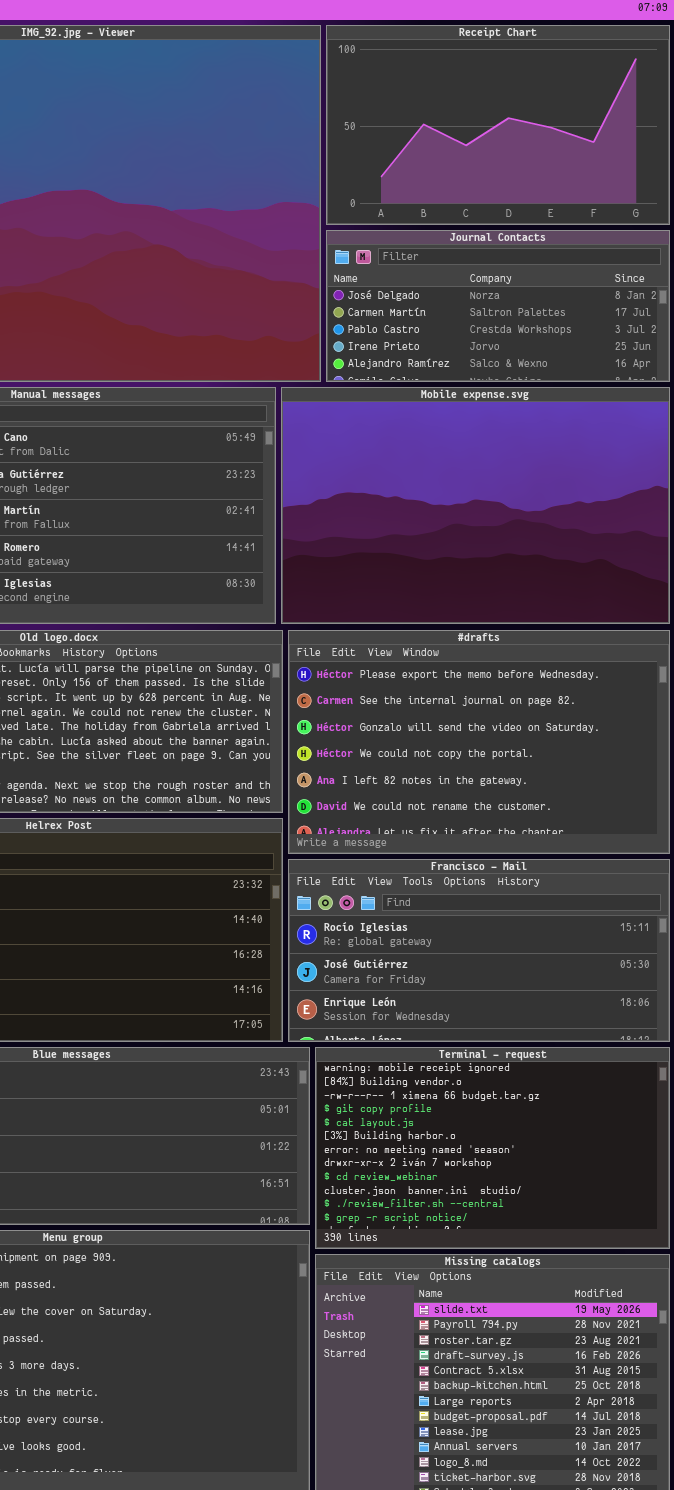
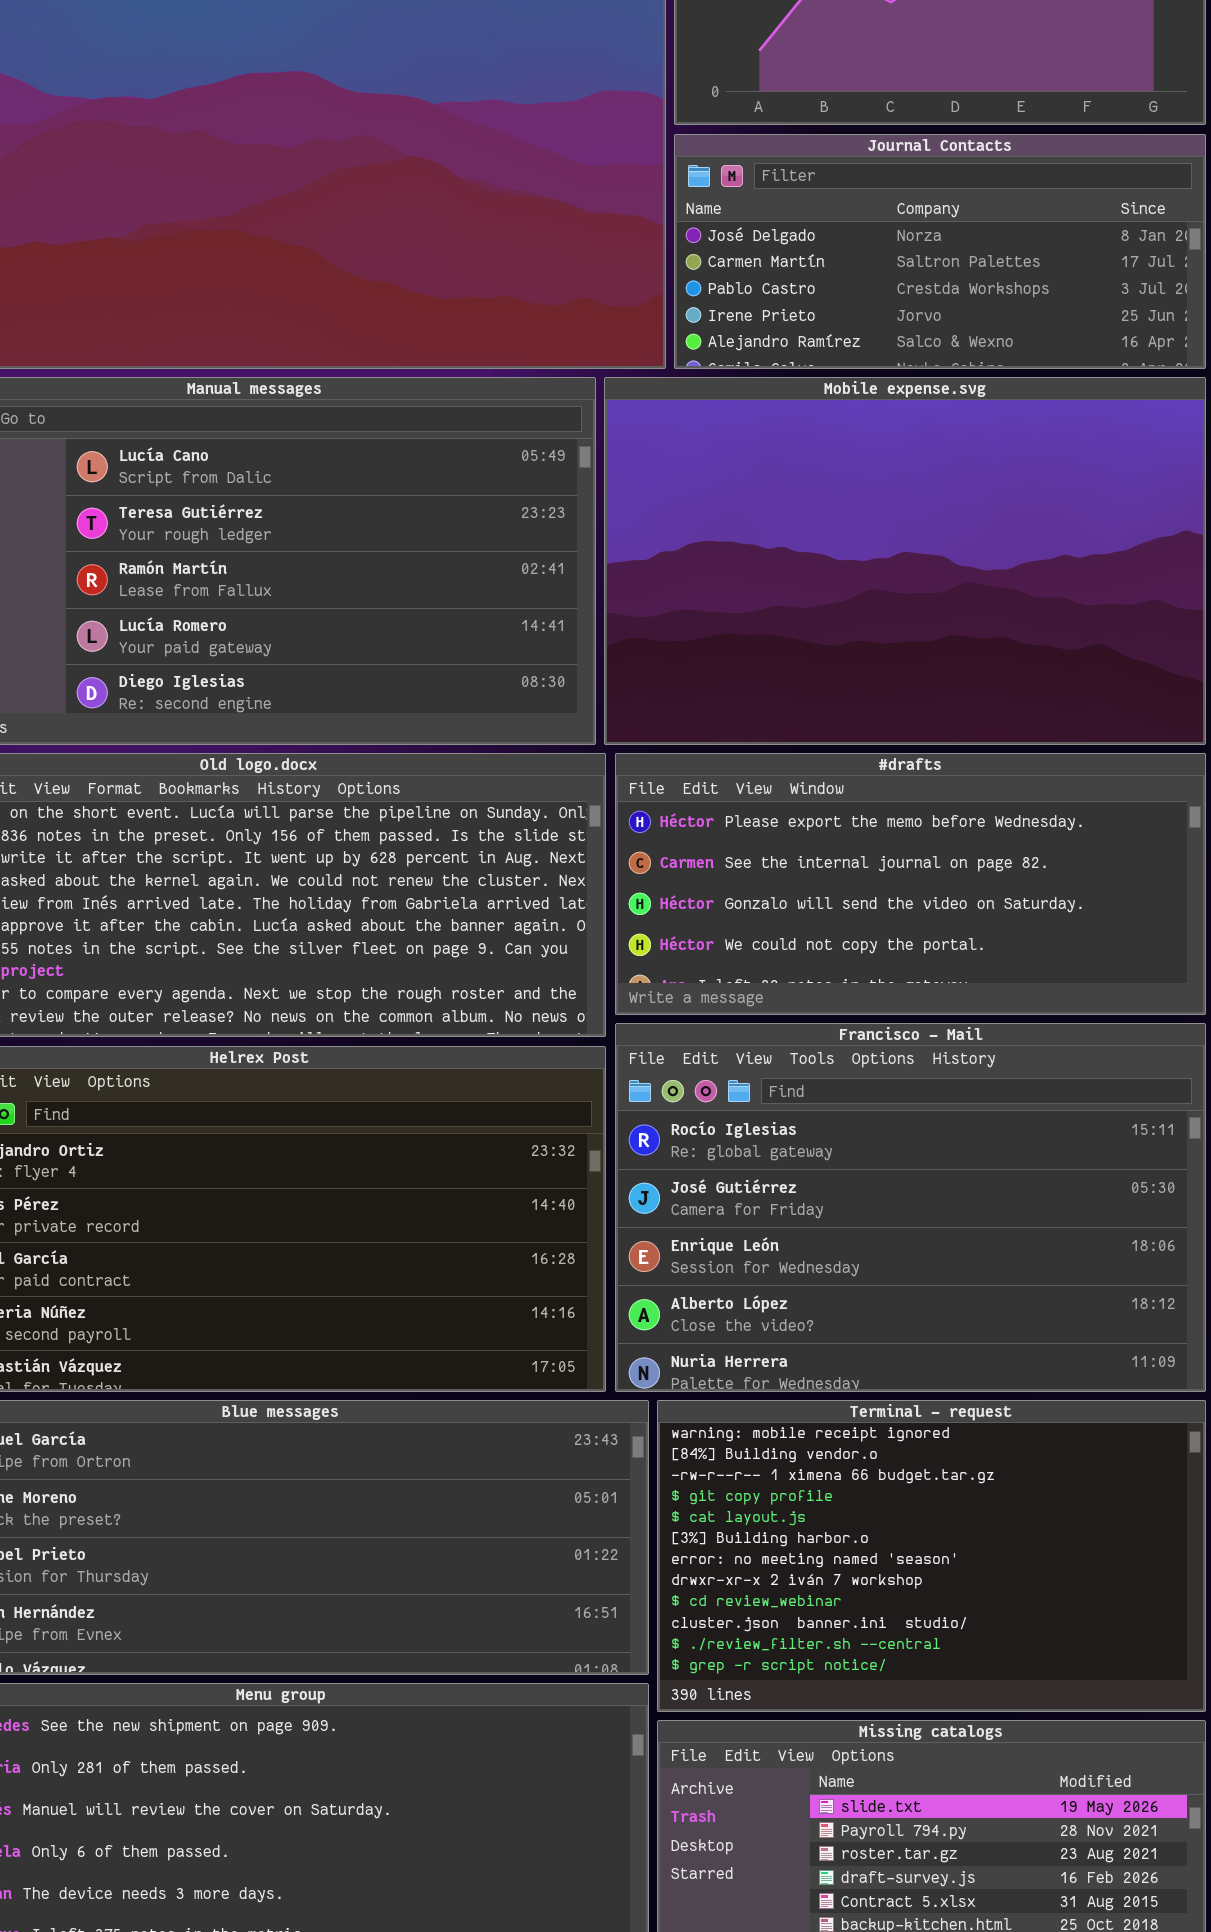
#drafts: [288,630,670,854] -> [615,753,1206,1015], resized
Francisco - Mail: [288,859,670,1042] -> [615,1023,1206,1392], resized

